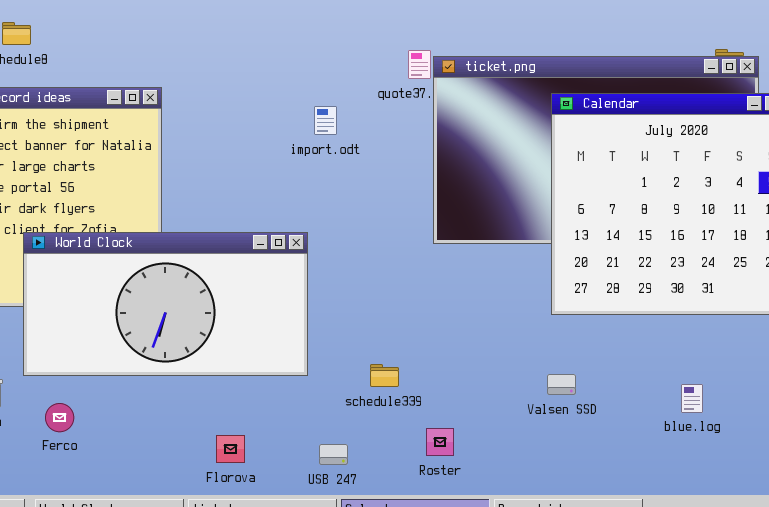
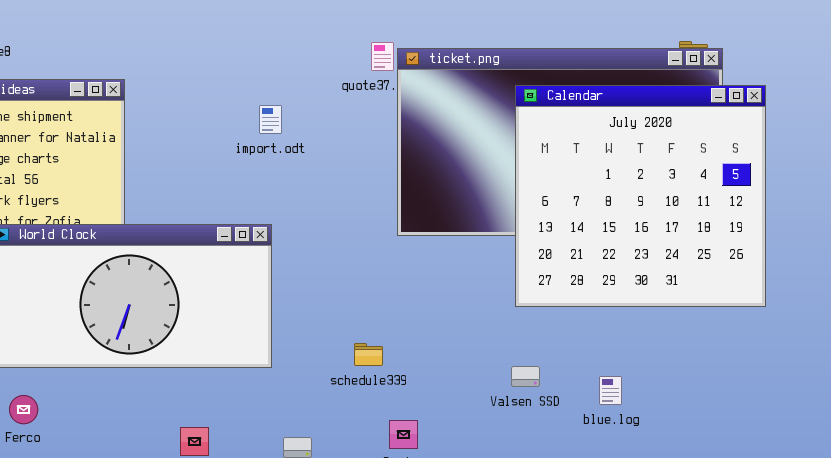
import.odt: [314,106,337,135] -> [259,105,282,134], moved
schedule339: [370,364,399,387] -> [354,343,383,366], moved
blue.log: [681,384,703,413] -> [599,376,622,405], moved

